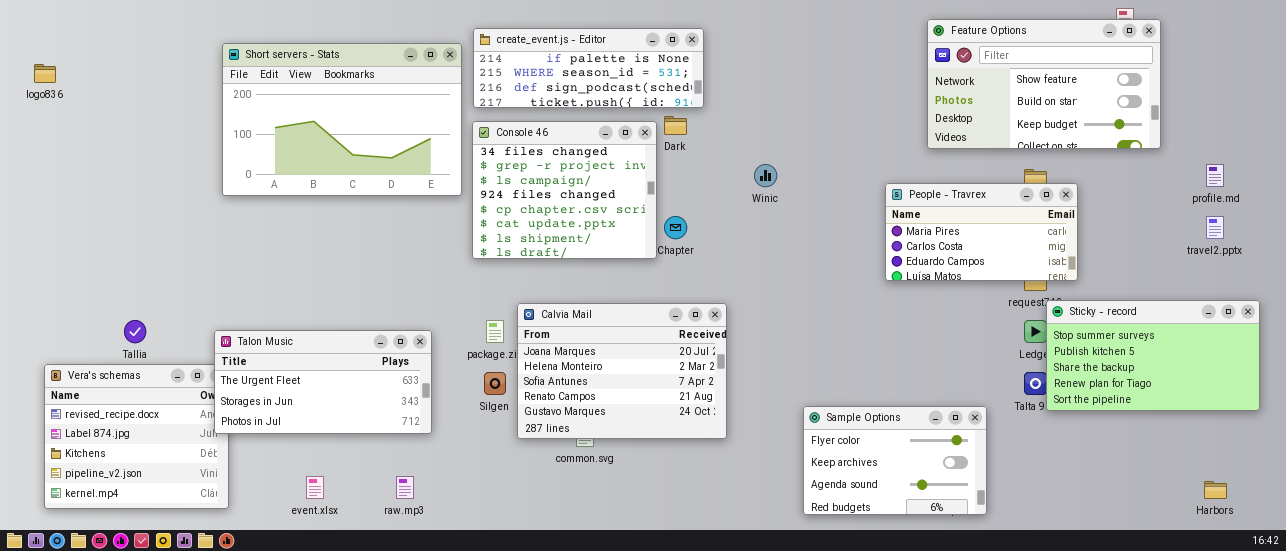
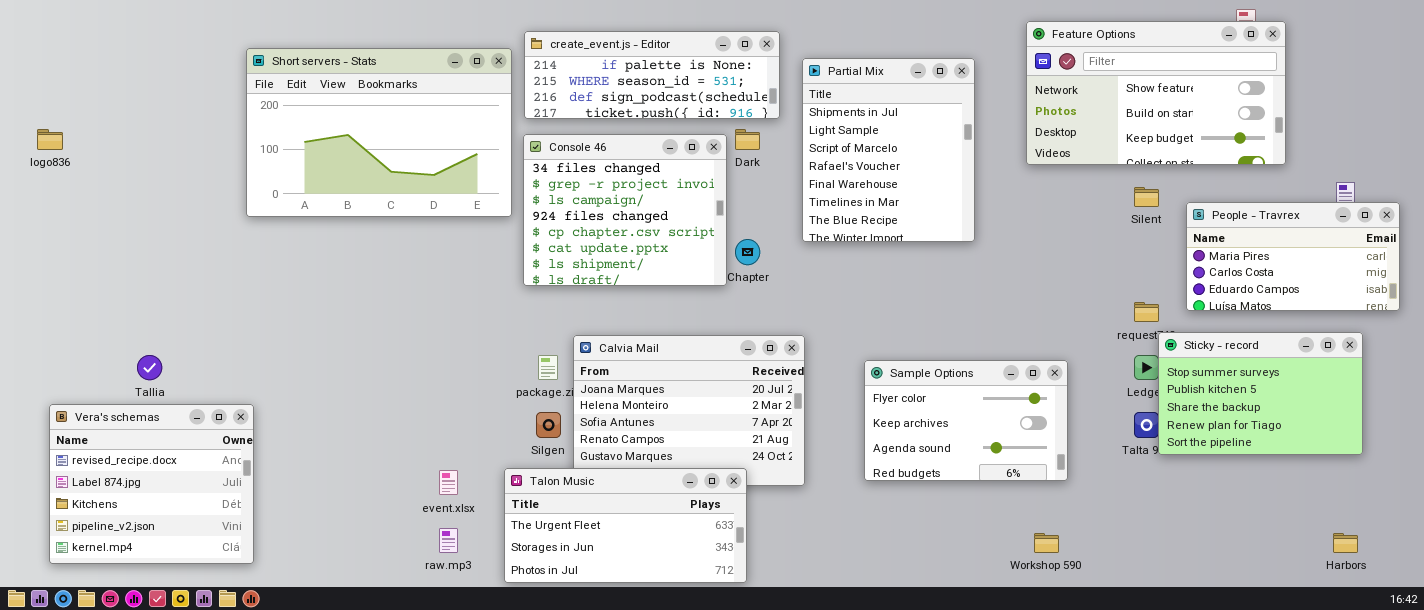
Partial Mix: none -> [802,58,975,242], opened
logo836: [34,64,56,83] -> [37,129,63,150], moved
People - Travrex: [885,183,1078,281] -> [1186,202,1400,311], moved
Sticky - record: [1046,300,1260,411] -> [1158,332,1363,455], resized
Talon Music: [214,330,432,434] -> [504,468,747,583], moved
Sample Options: [803,406,987,515] -> [864,360,1068,481], moved
event.xlsx: [306,476,324,499] -> [439,470,458,495], moved

